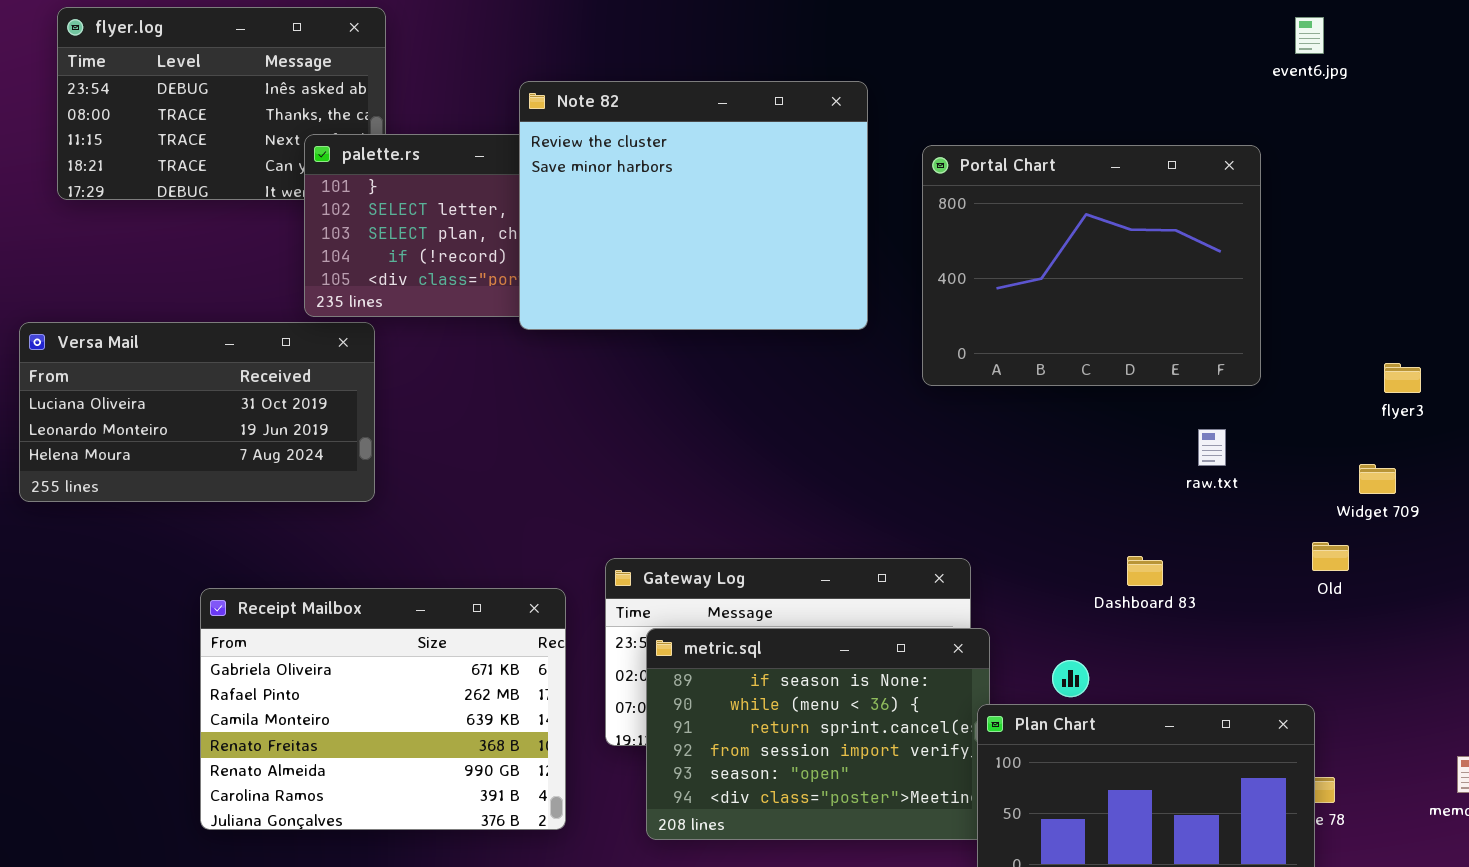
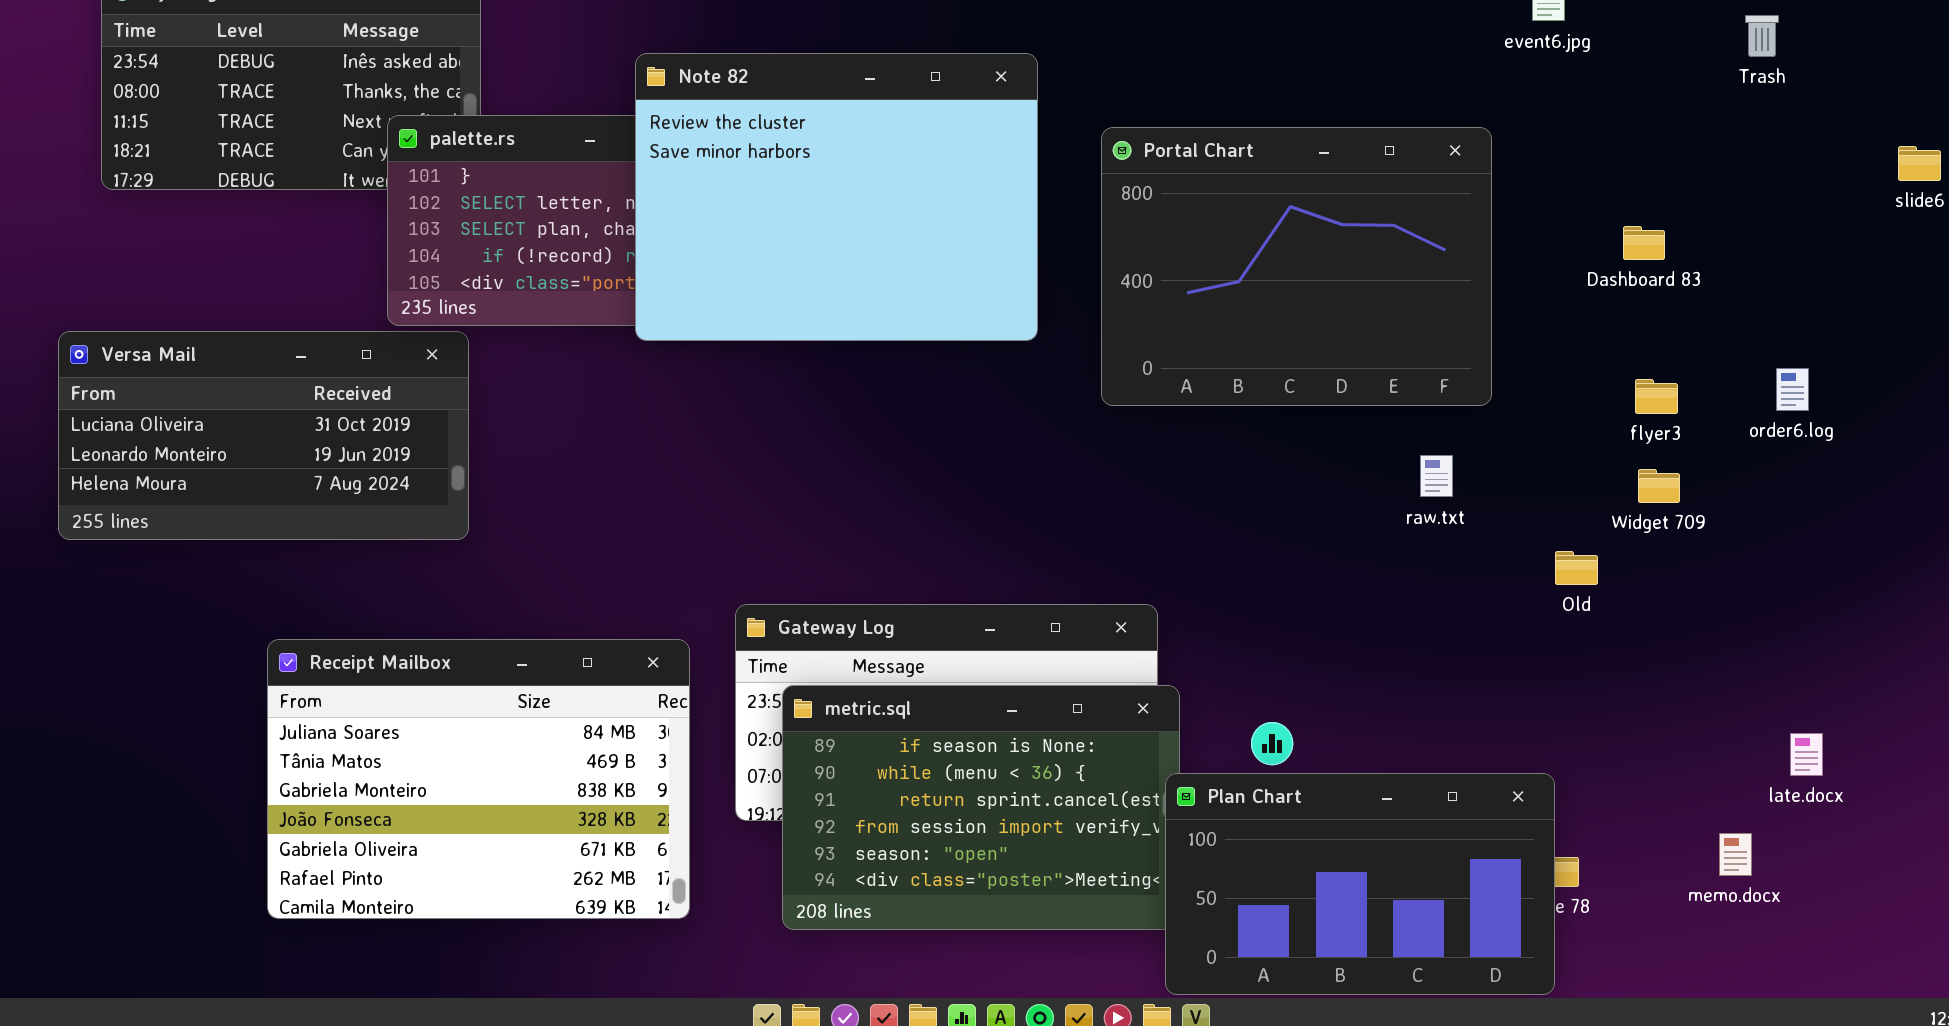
Widget 709: [1359,464,1396,494] -> [1638,469,1680,503], moved
Old: [1312,542,1349,571] -> [1555,551,1598,585], moved
Dashboard 83: [1127,556,1163,586] -> [1623,226,1665,260], moved
Receipt Mailbox: [200,588,566,830] -> [267,639,690,919], scrolled up 4 rows

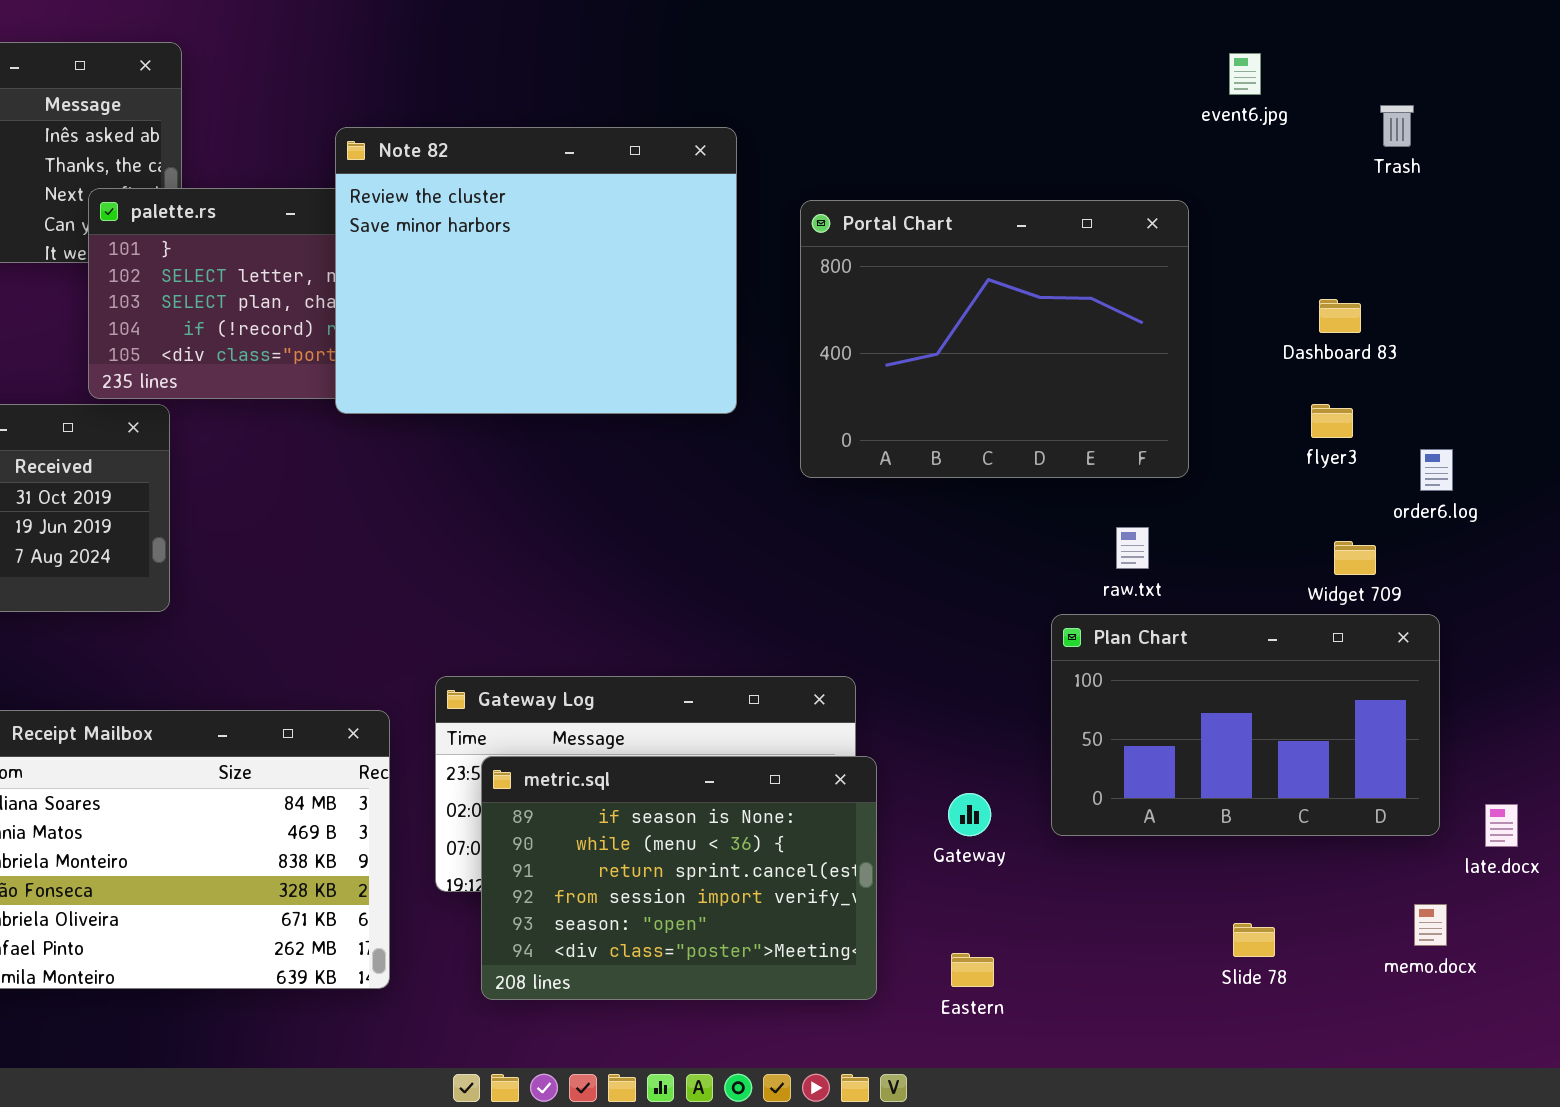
Trash: [1745,15,1779,57] -> [1380,105,1414,147], moved
order6.log: [1776,368,1809,411] -> [1420,449,1453,491], moved
flyer3: [1635,379,1678,414] -> [1311,404,1353,438], moved
Plan Chart: [1165,773,1555,995] -> [1051,614,1440,836], moved

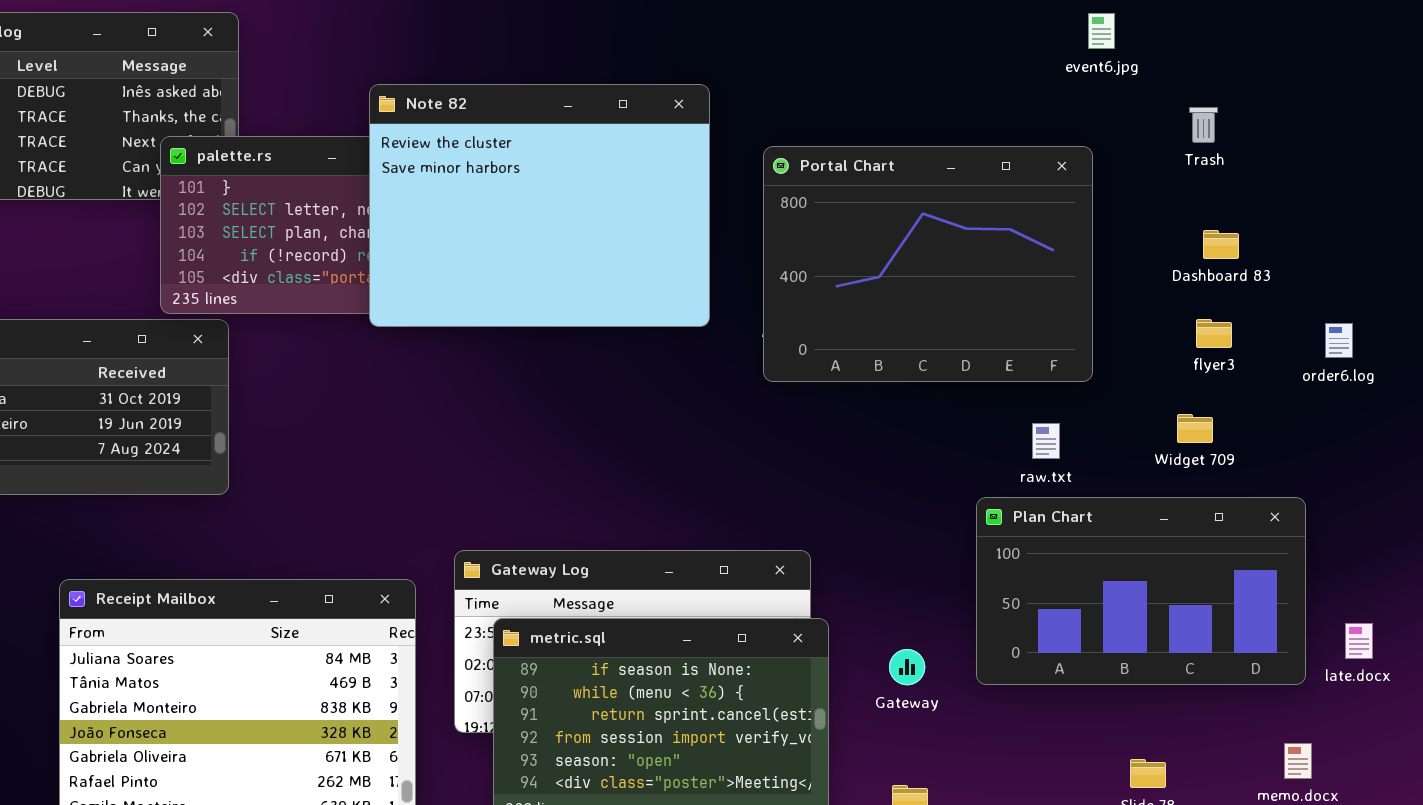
event6.jpg: [1229,53,1261,95] -> [1088,13,1115,49], moved
Trash: [1380,105,1414,147] -> [1189,107,1218,143], moved
order6.log: [1420,449,1453,491] -> [1325,323,1353,358], moved
Widget 709: [1334,541,1376,575] -> [1177,414,1213,443], moved
late.docx: [1485,804,1518,847] -> [1345,623,1373,659], moved

